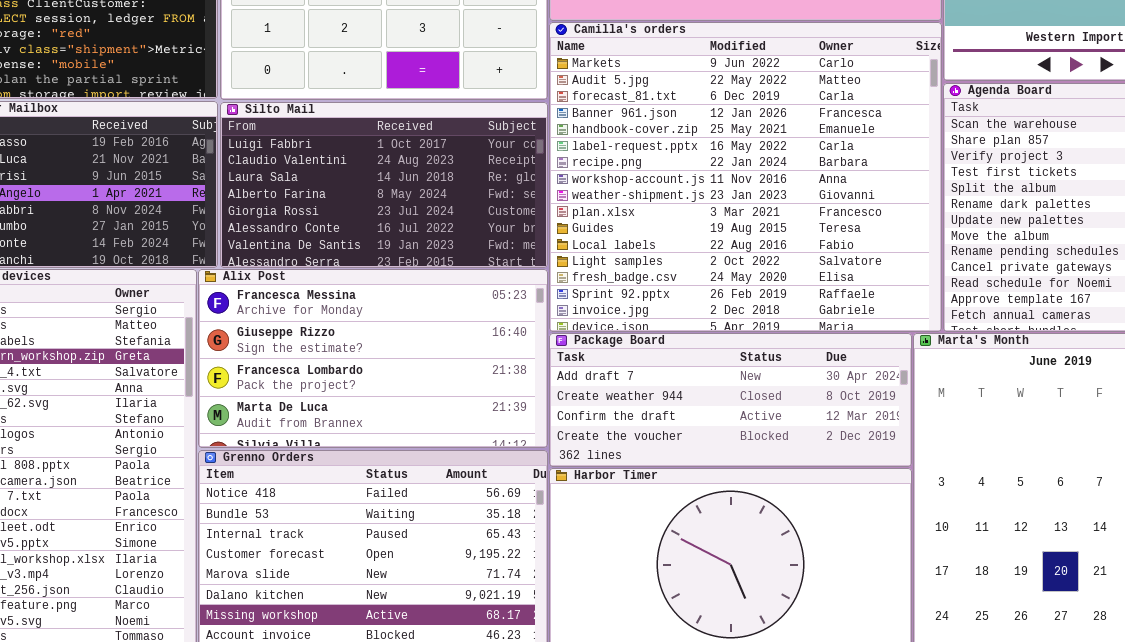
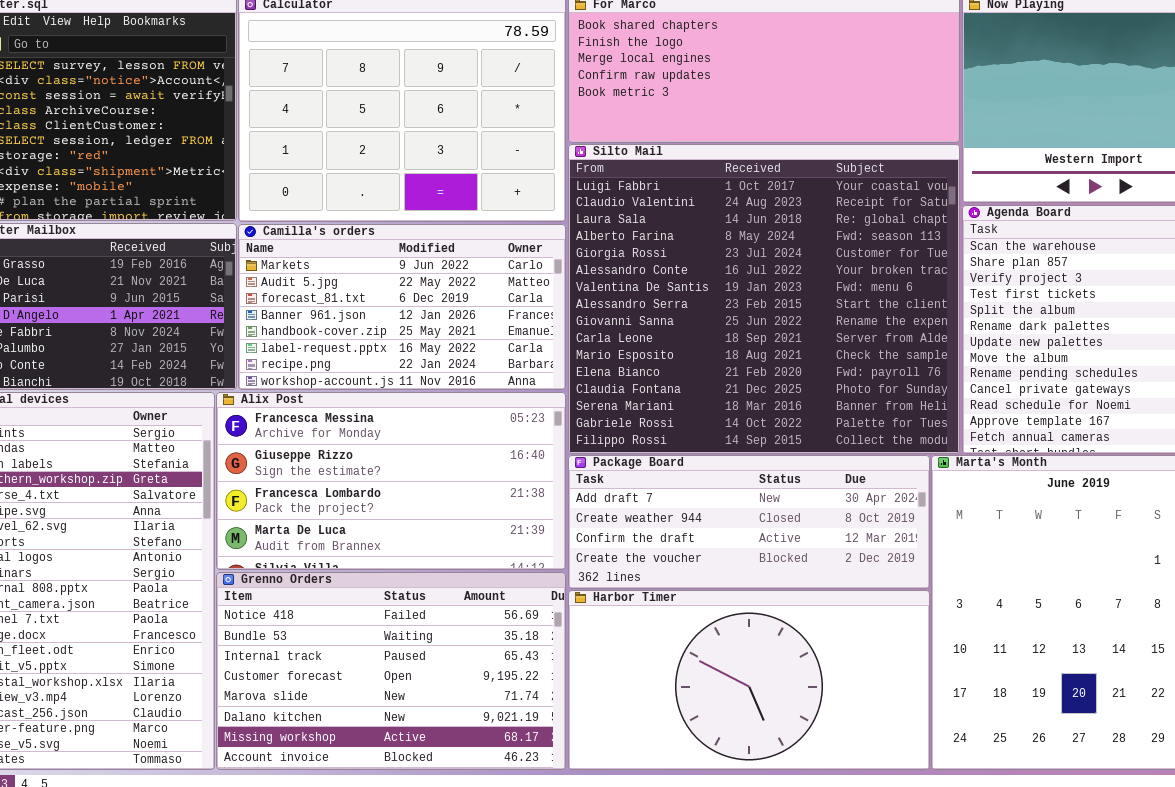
Camilla's orders: [549,22,942,332] -> [238,224,566,390], moved, resized
Silto Mail: [220,102,548,268] -> [568,144,960,454], moved, resized

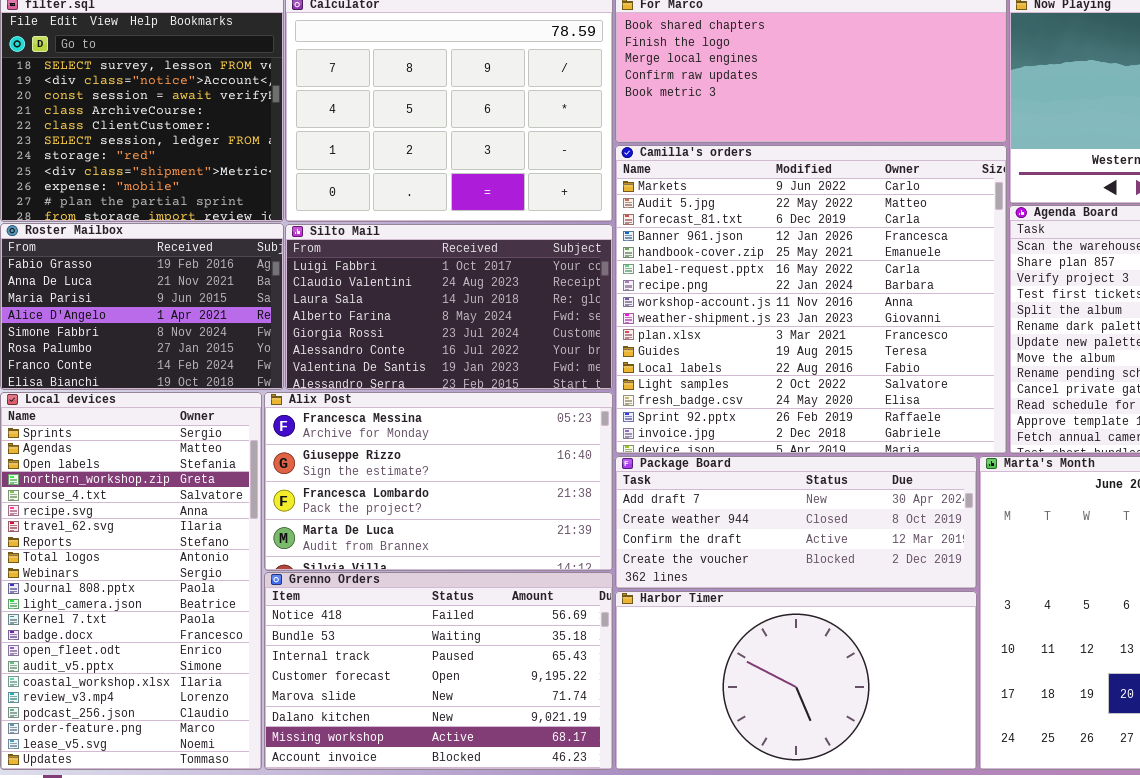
Silto Mail: [568,144,960,454] -> [285,224,613,390], moved, resized
Camilla's orders: [238,224,566,390] -> [615,145,1007,454], moved, resized

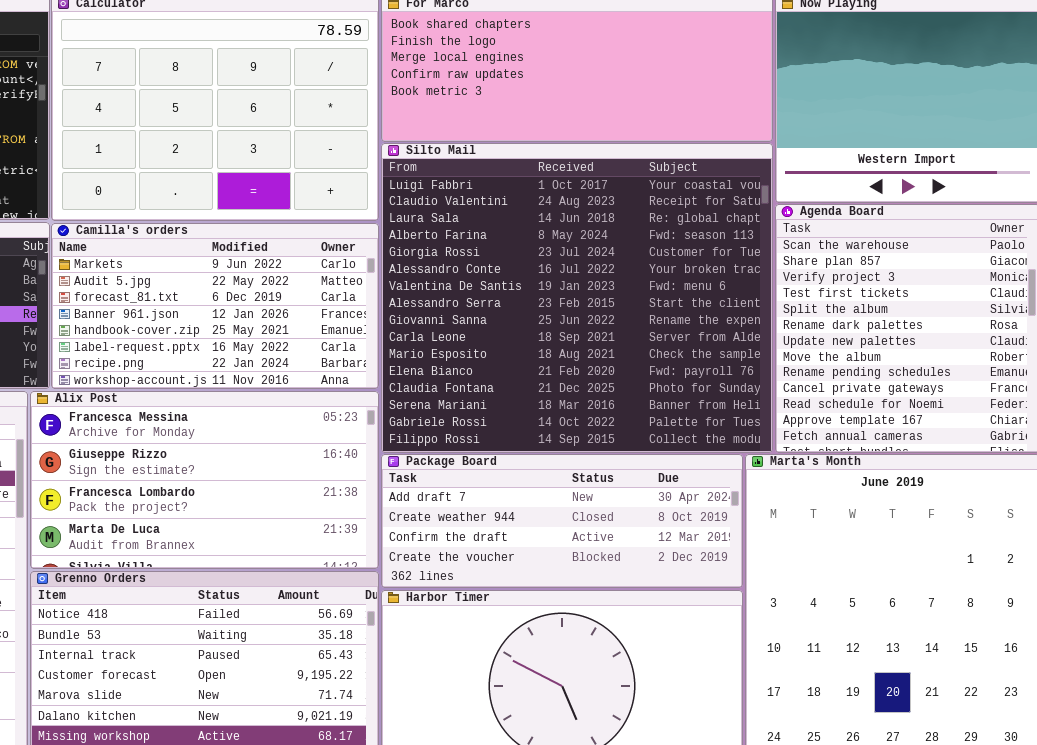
Camilla's orders: [615,145,1007,454] -> [51,223,379,389], moved, resized
Silto Mail: [285,224,613,390] -> [381,143,773,453], moved, resized

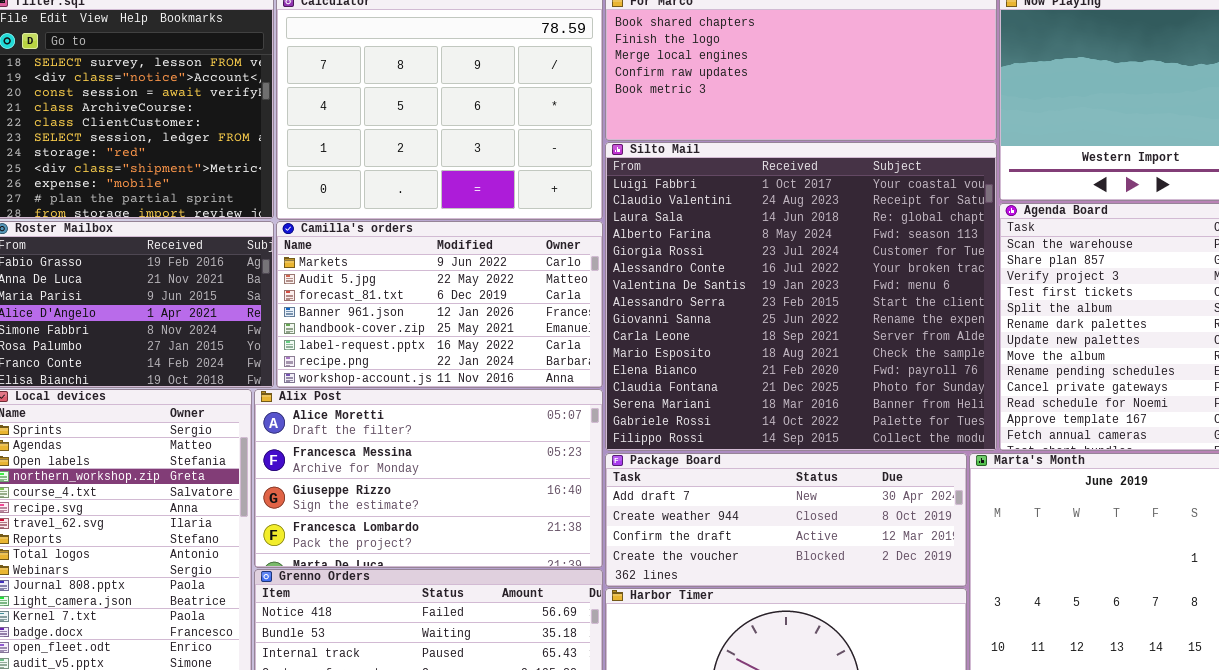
Alix Post: [30,391,379,569] -> [254,389,603,568], scrolled up 1 row

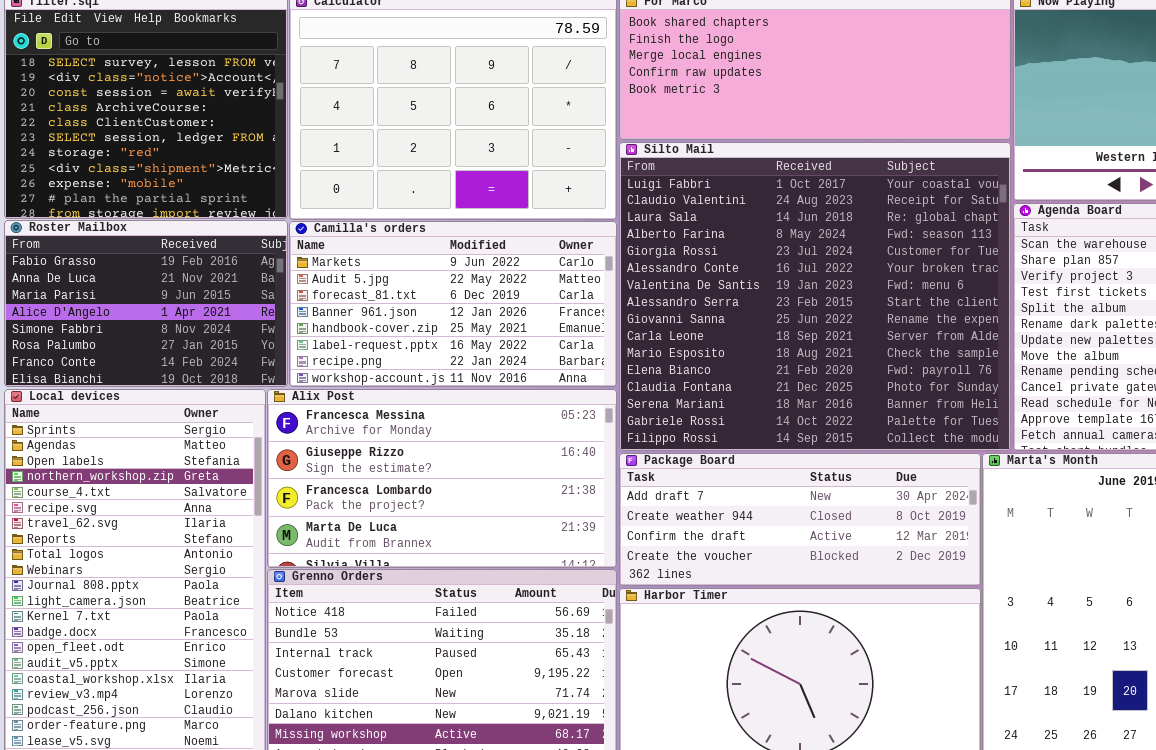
Alix Post: [254,389,603,568] -> [267,389,617,568], scrolled down 1 row

